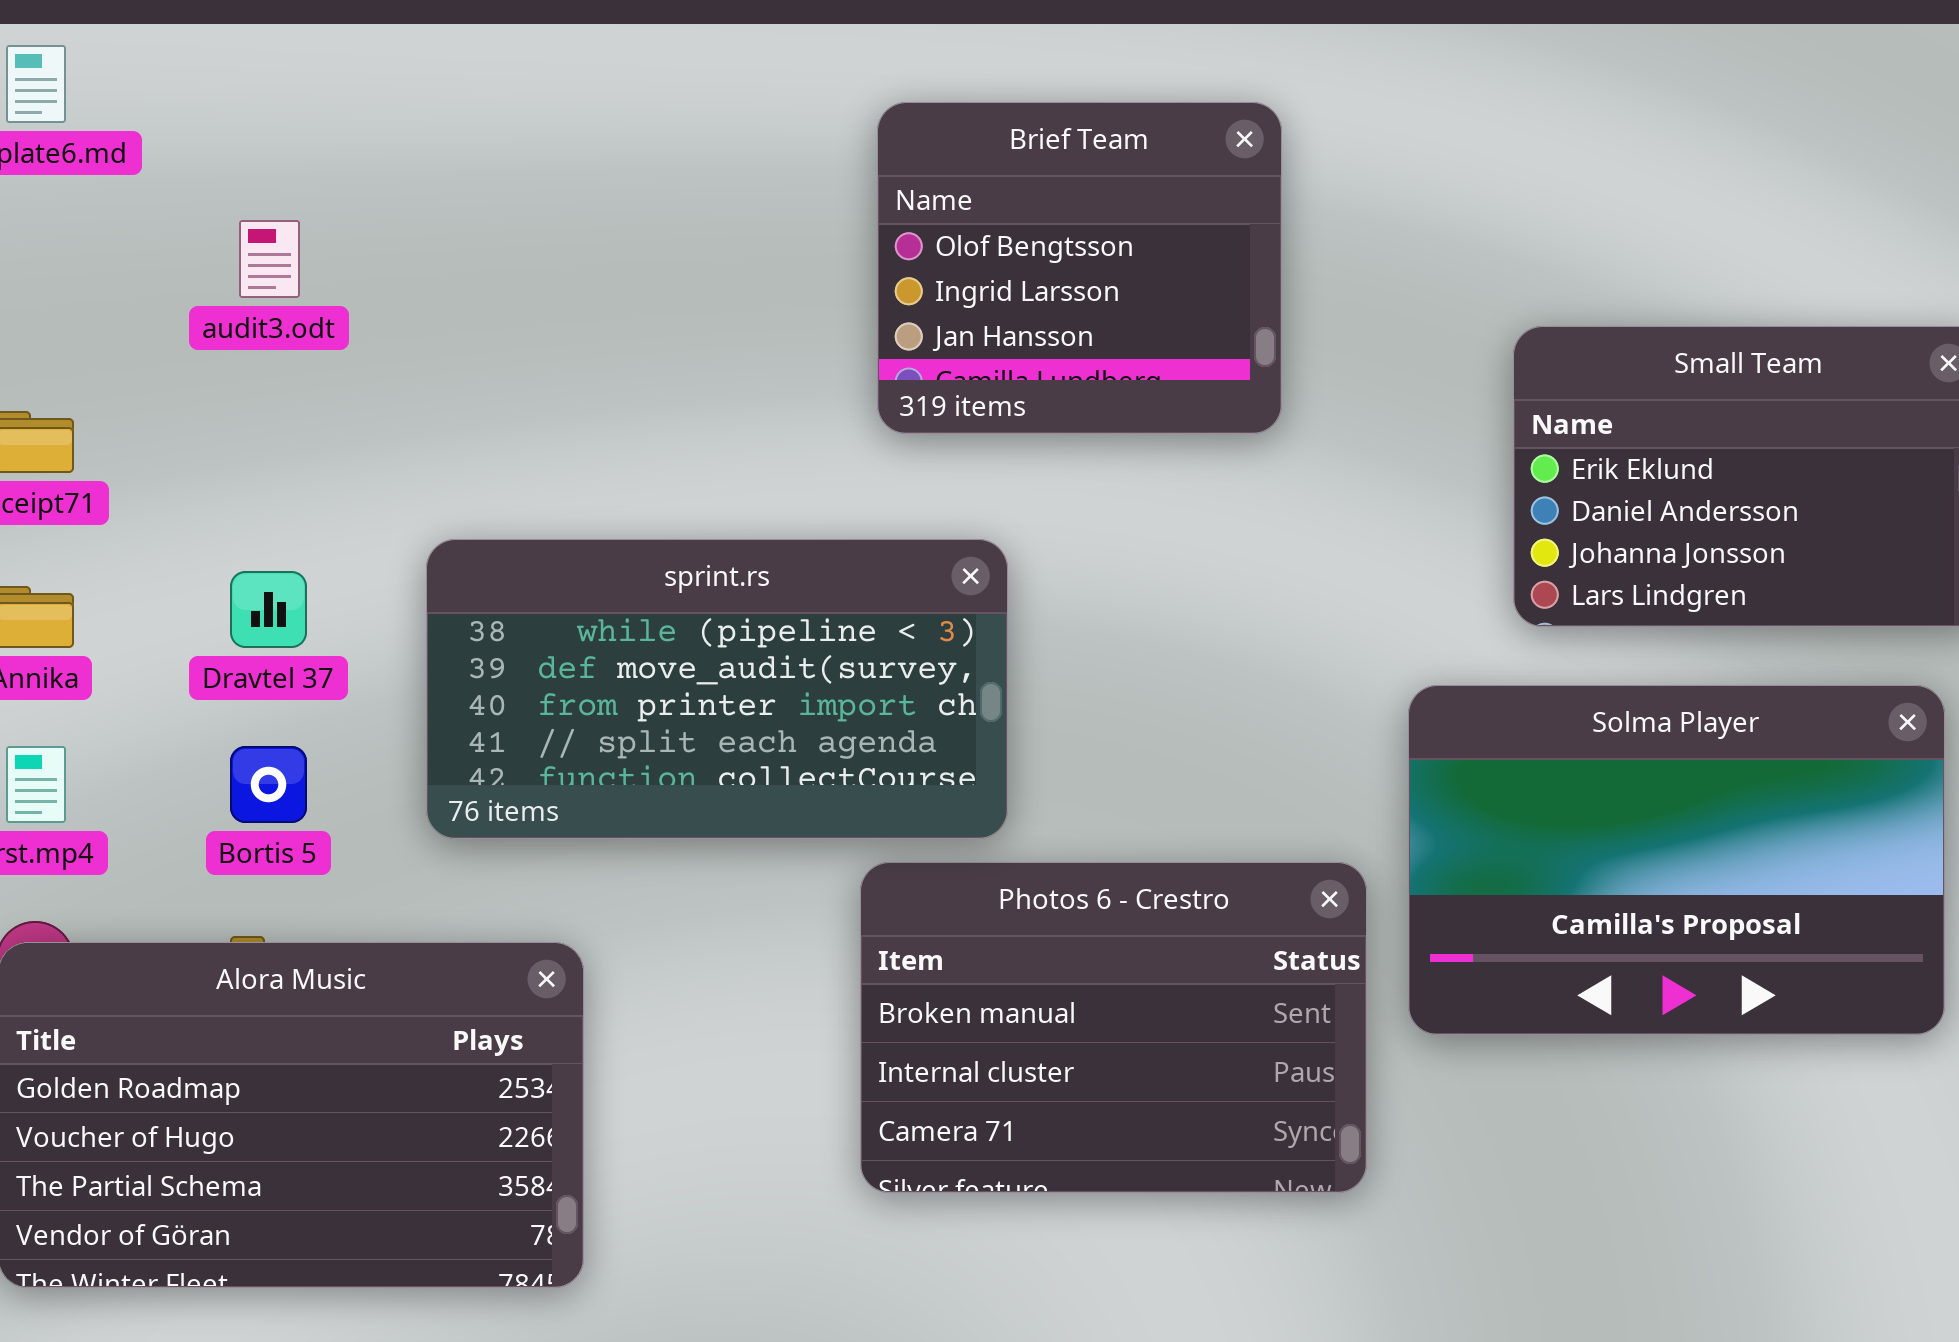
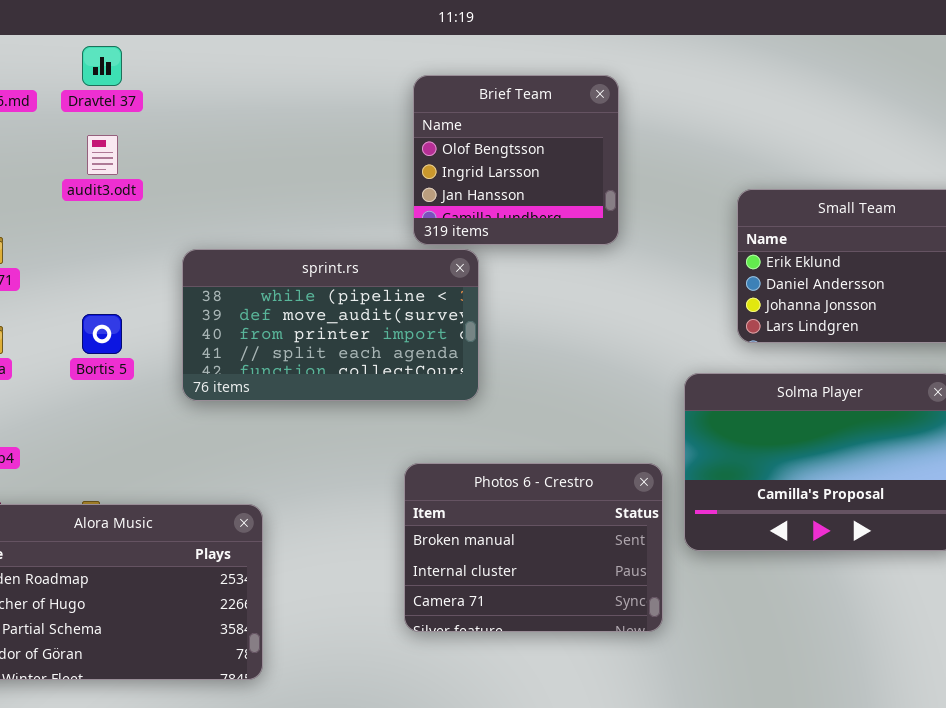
sprint.rs: [426,539,1008,839] -> [182,249,479,401], moved
Dravtel 37: [230,571,307,648] -> [82,46,122,86], moved
Bortis 5: [230,746,307,823] -> [82,314,122,354], moved

